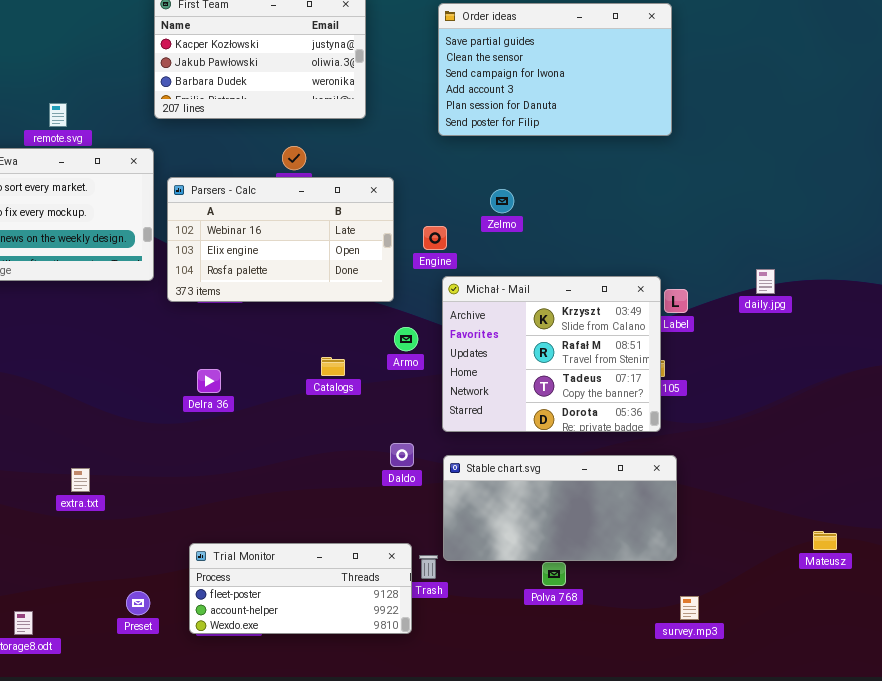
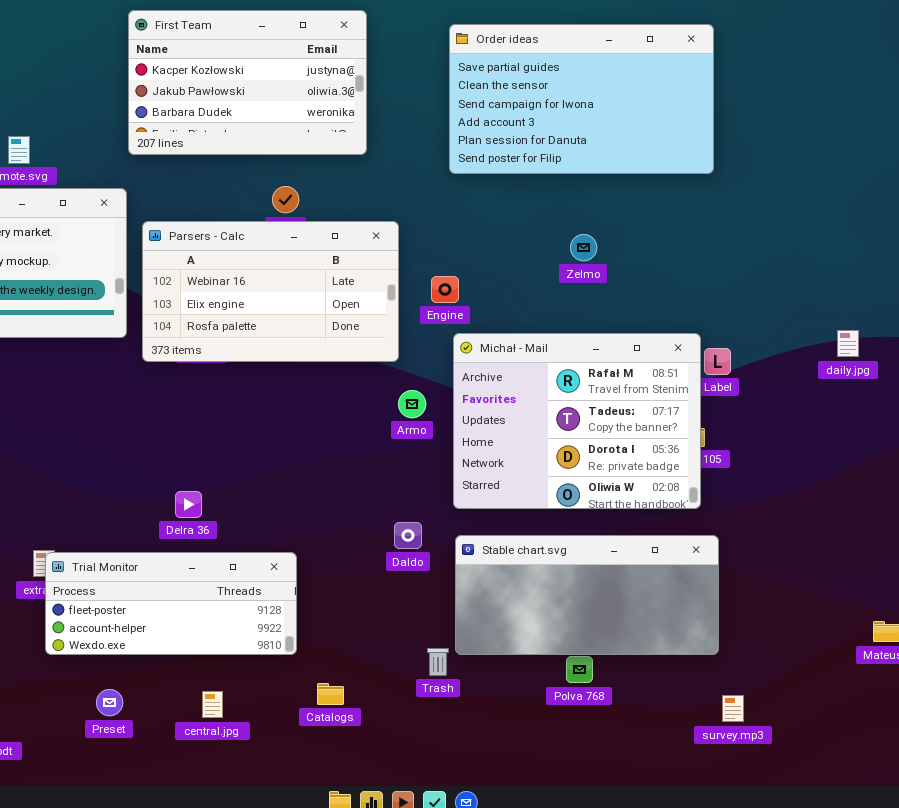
Zelmo: [490,189,514,213] -> [570,234,597,261], moved
daily.jpg: [756,269,775,294] -> [837,330,859,357], moved
Michał - Mail: [442,276,661,432] -> [453,333,701,509], scrolled down 1 row
Catalogs: [321,357,345,376] -> [317,683,344,705], moved
Delra 36: [197,369,221,393] -> [175,491,202,518], moved
Trial Monitor: [189,543,412,634] -> [45,552,297,655], moved

